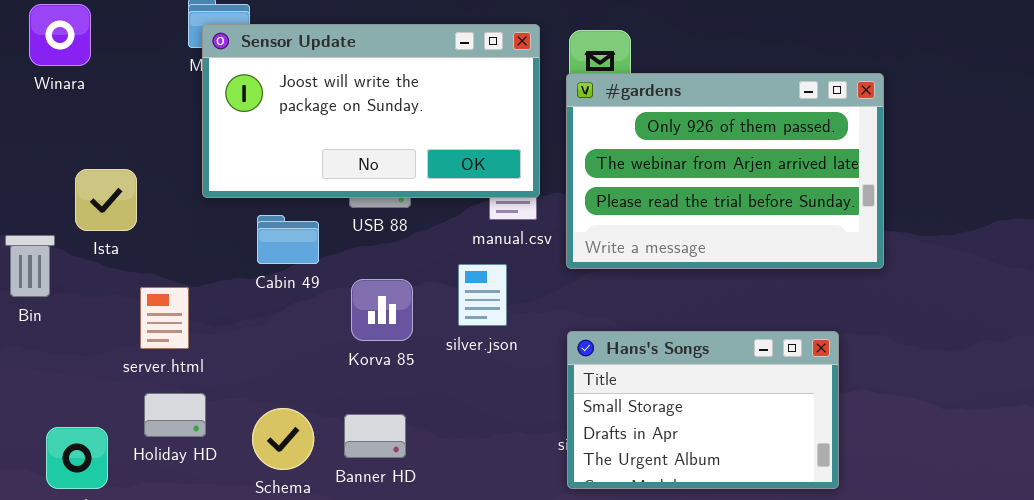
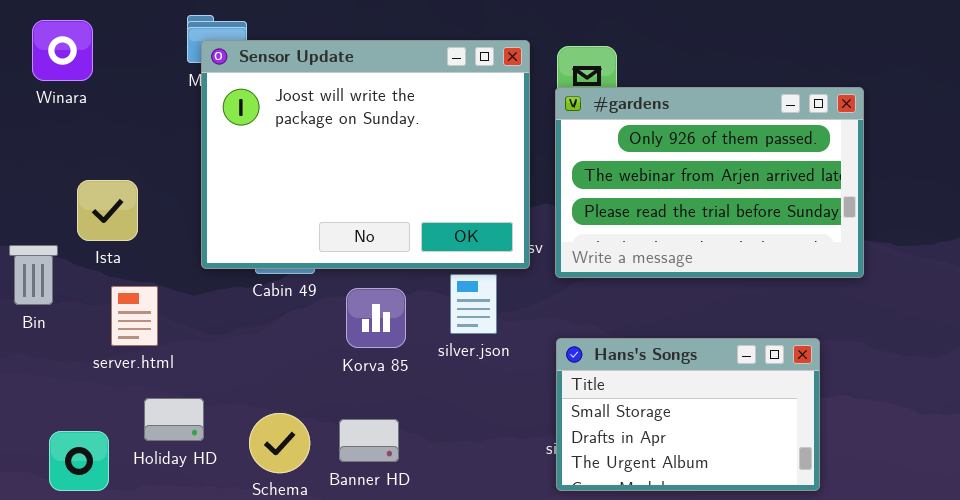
Sensor Update: [202,24,540,198] -> [201,40,530,269], resized
server.html: [140,287,189,349] -> [111,286,158,346], moved

